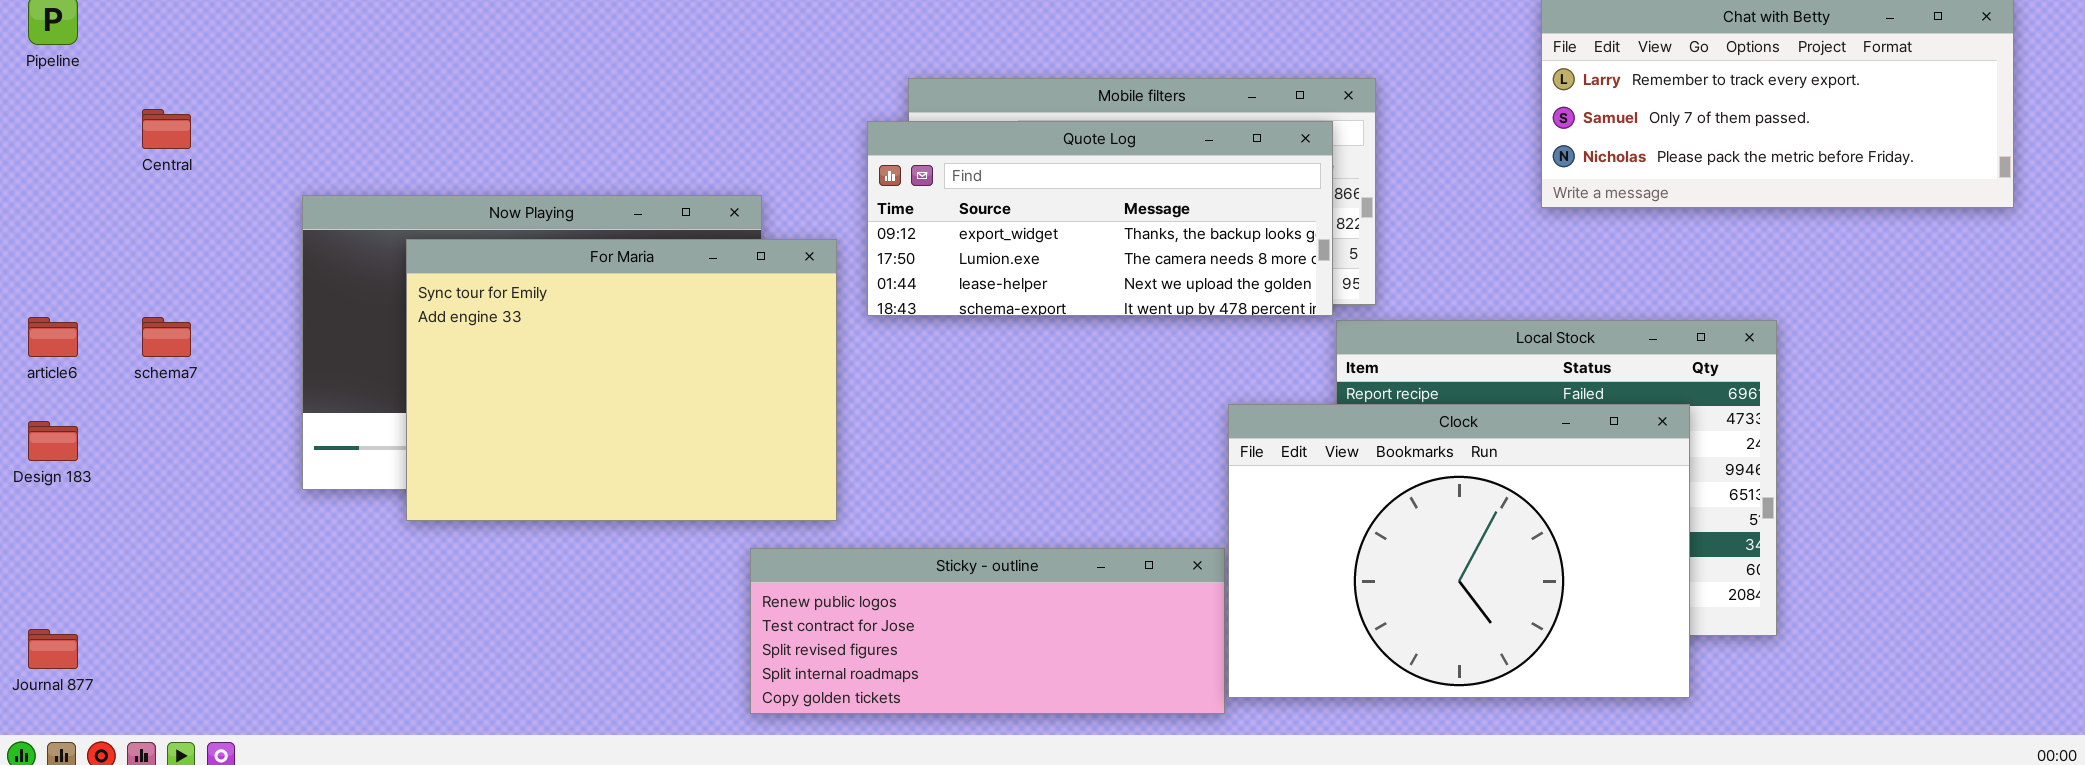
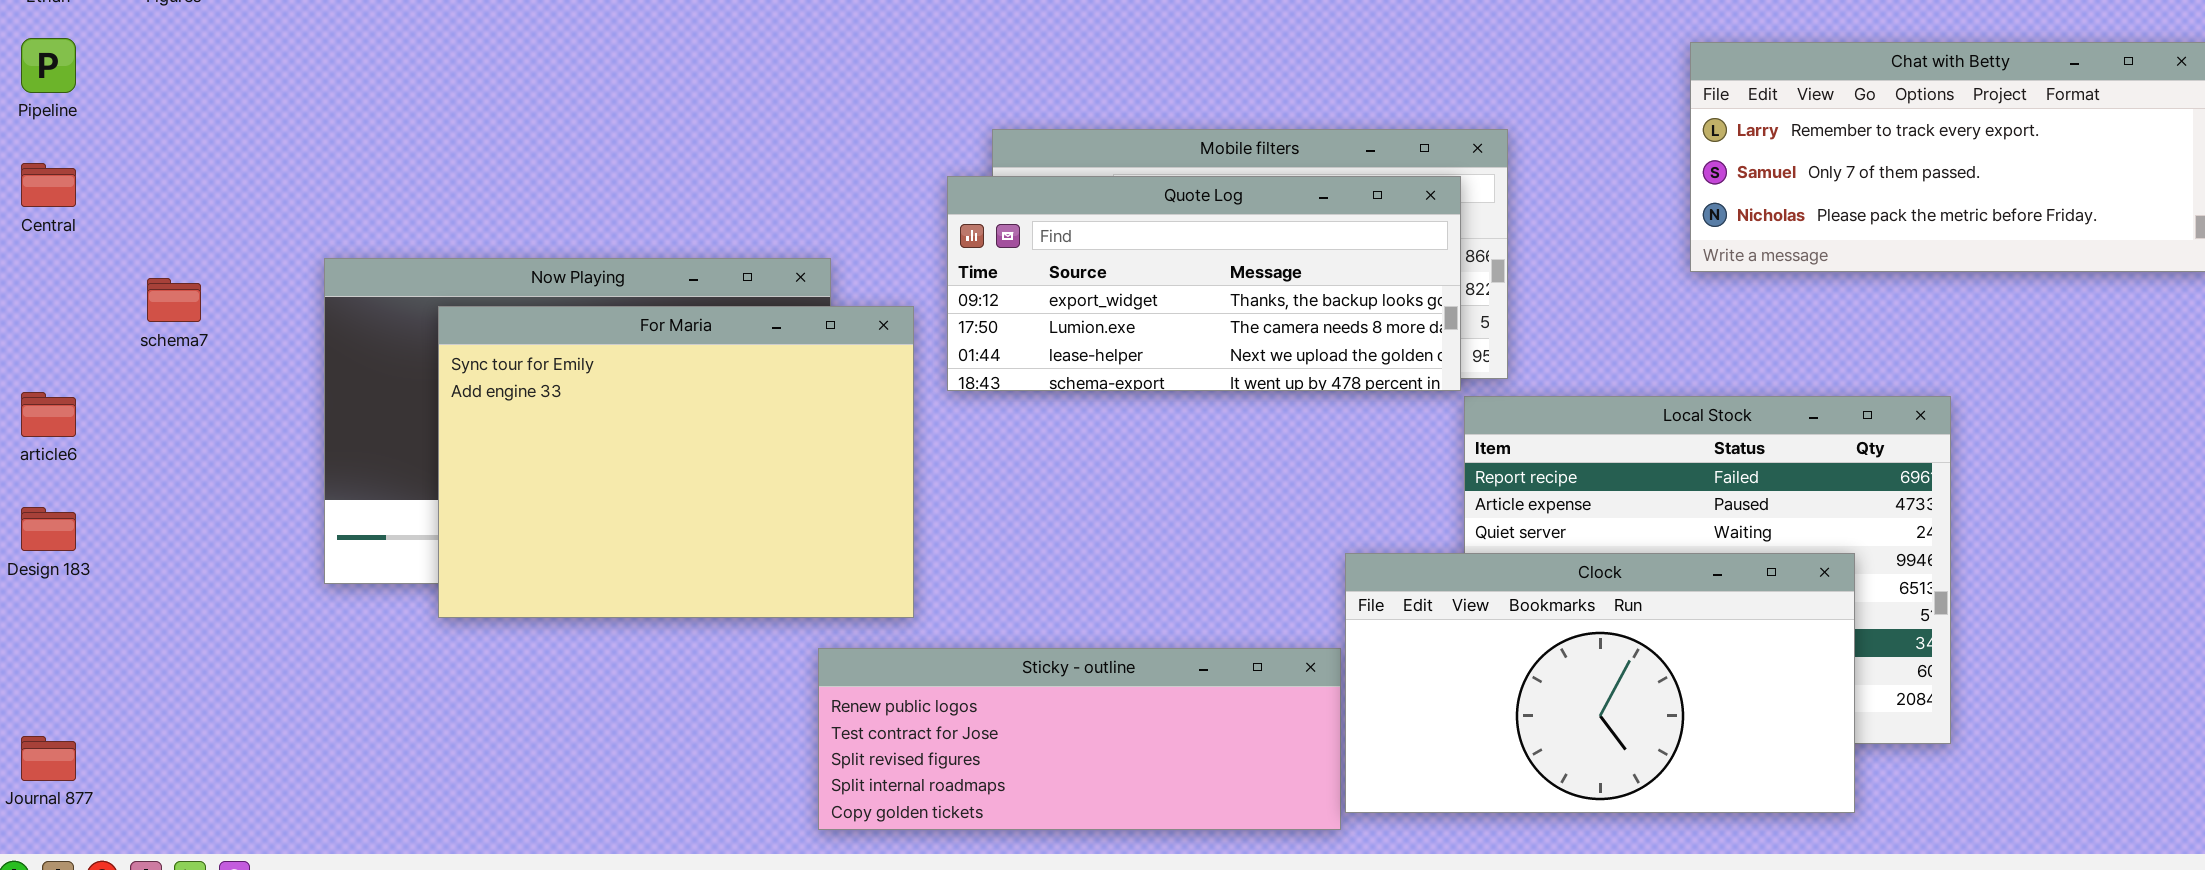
Central: [142,109,191,149] -> [21,163,76,207], moved
schema7: [142,317,191,357] -> [147,278,201,322], moved
Clock: [1228,404,1690,698] -> [1345,553,1855,813], resized

